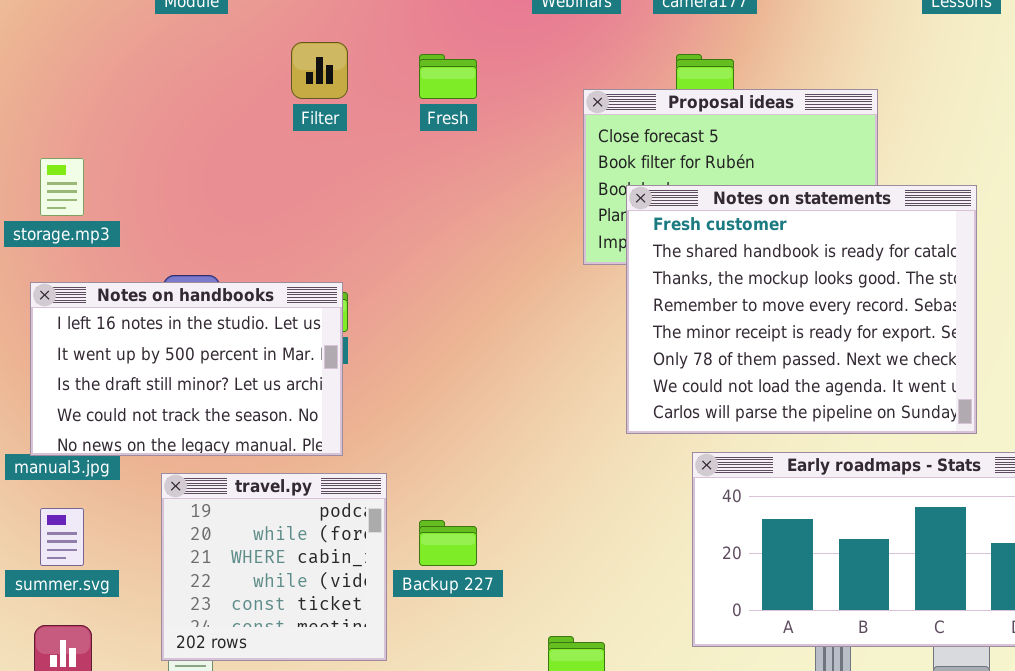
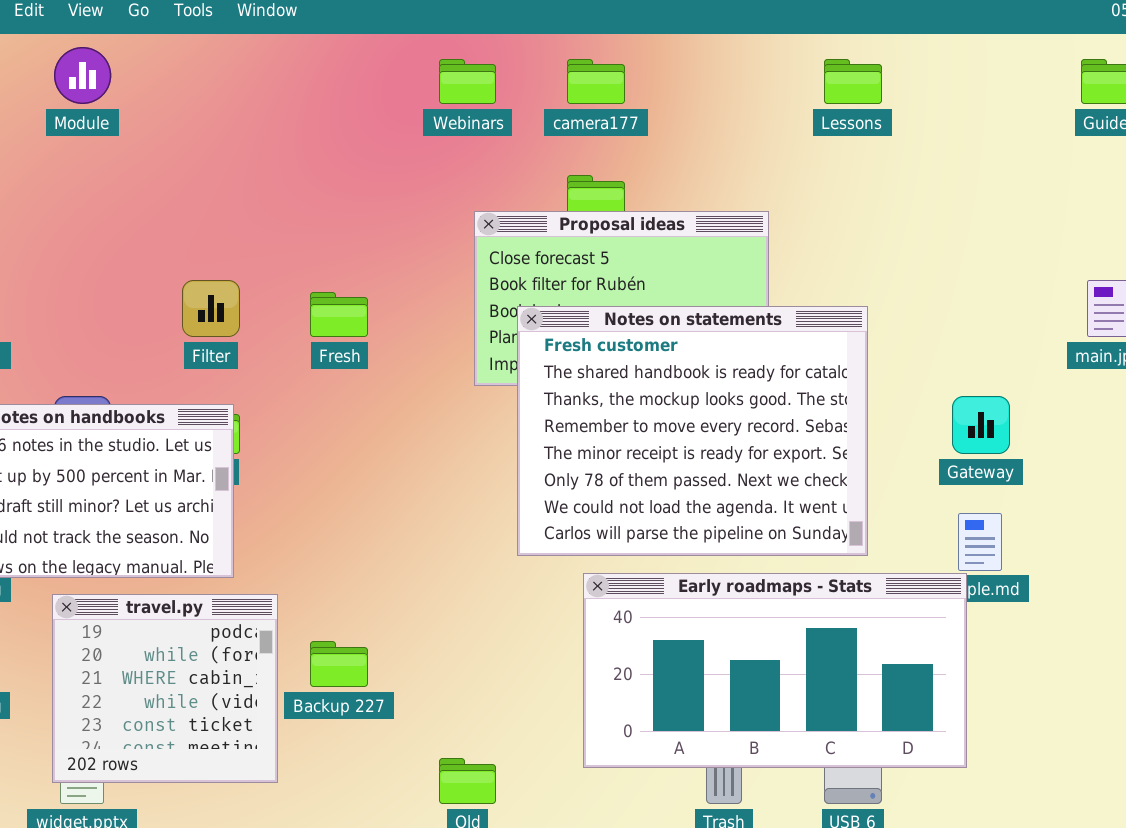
Filter: [291,42,348,99] -> [182,280,240,337], moved
Fresh: [419,54,477,99] -> [310,292,368,337], moved

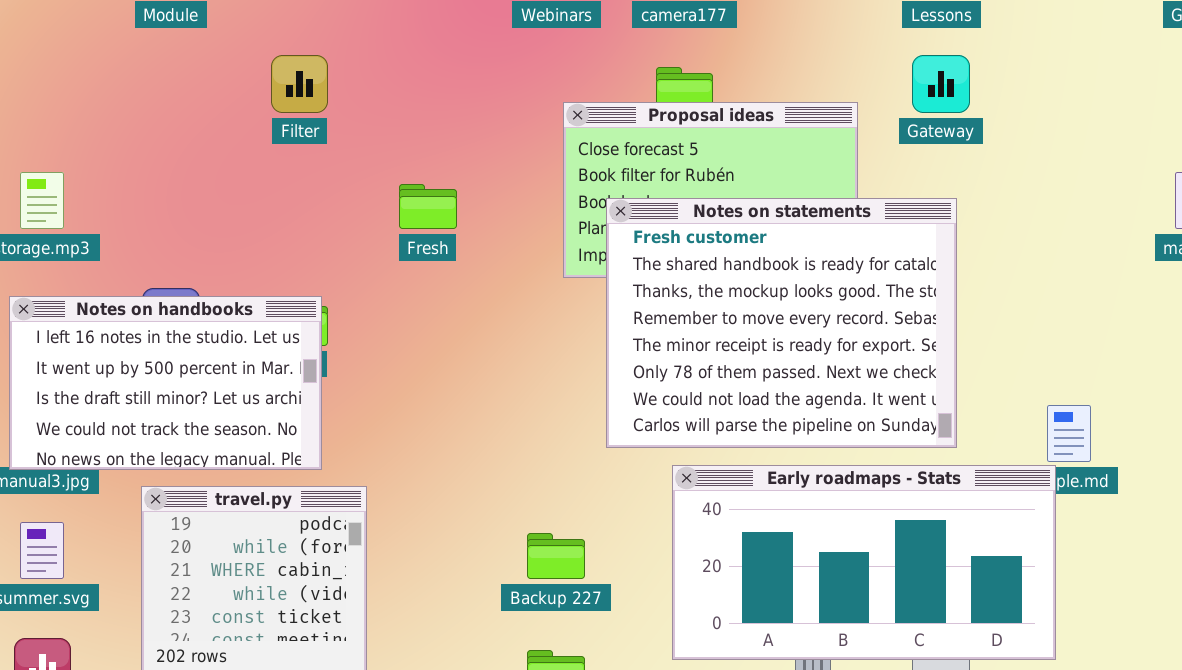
Filter: [182,280,240,337] -> [271,55,328,113], moved
Gateway: [952,396,1010,454] -> [912,55,970,113], moved
Backup 227: [310,641,368,687] -> [527,533,585,579], moved

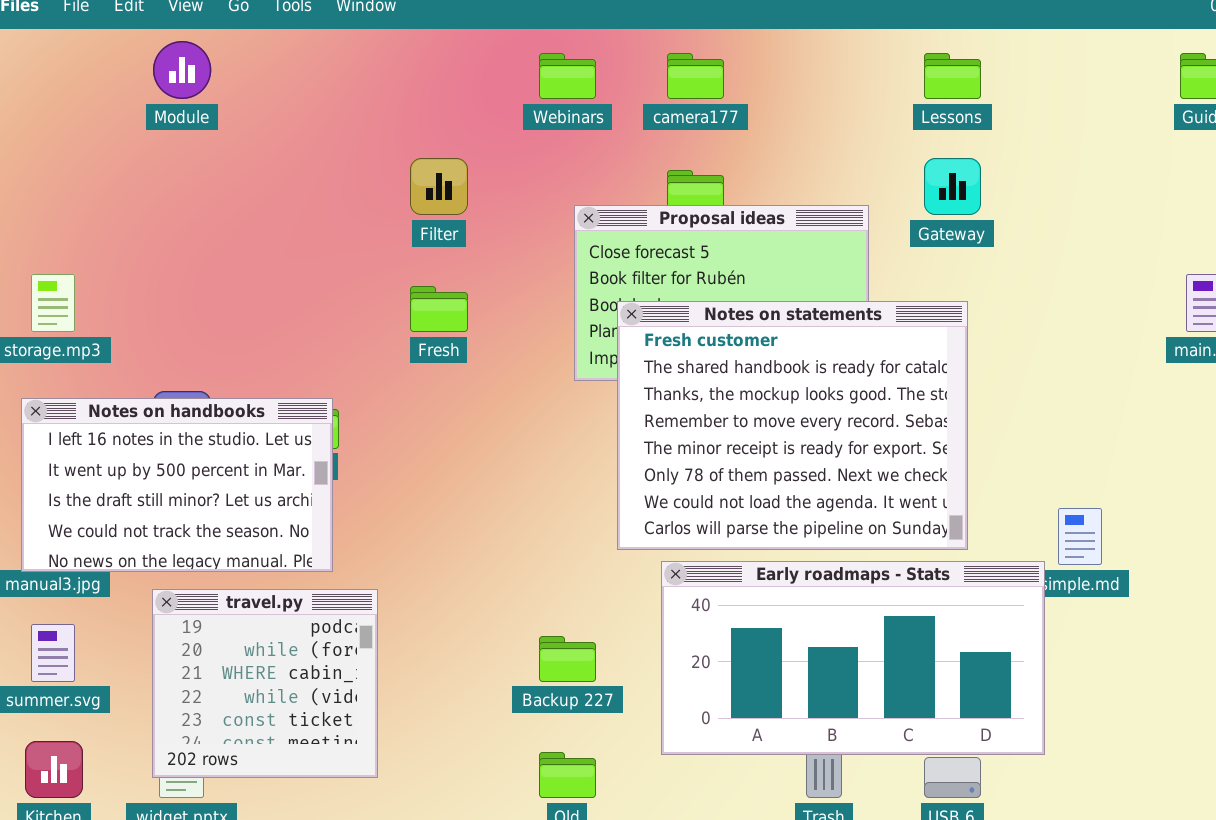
Filter: [271,55,328,113] -> [410,158,468,215], moved
Early roadmaps - Stats: [672,465,1056,660] -> [661,561,1045,755], moved

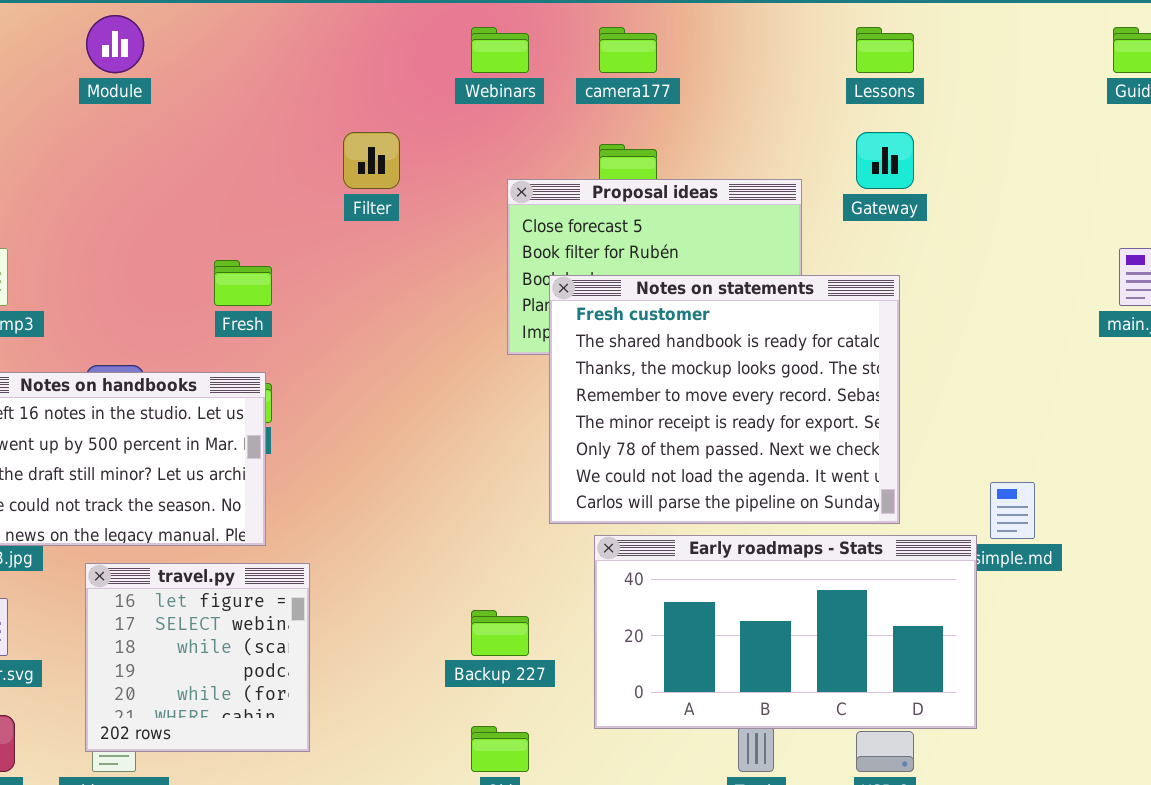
Fresh: [410,286,468,332] -> [214,260,272,306], moved
travel.py: [152,589,378,778] -> [85,563,310,752], scrolled up 3 rows

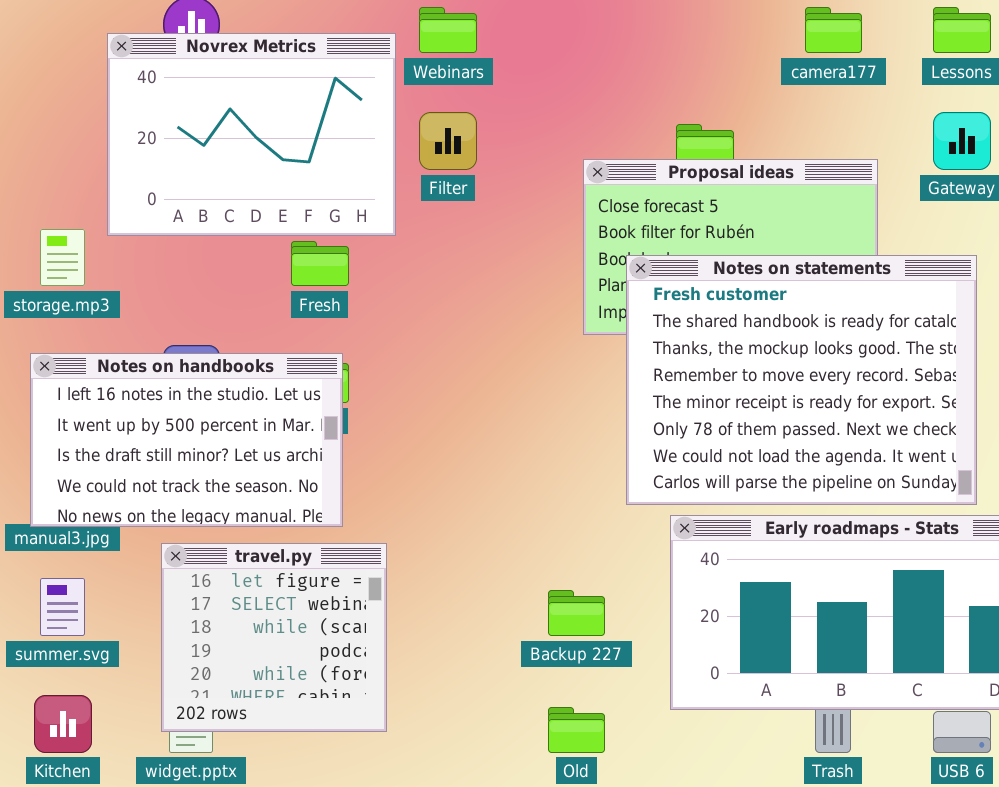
Webinars: [471,27,529,73] -> [419,7,477,53], moved
camera177: [599,27,657,73] -> [805,7,862,53], moved
Novrex Metrics: none -> [107,33,396,236], opened

